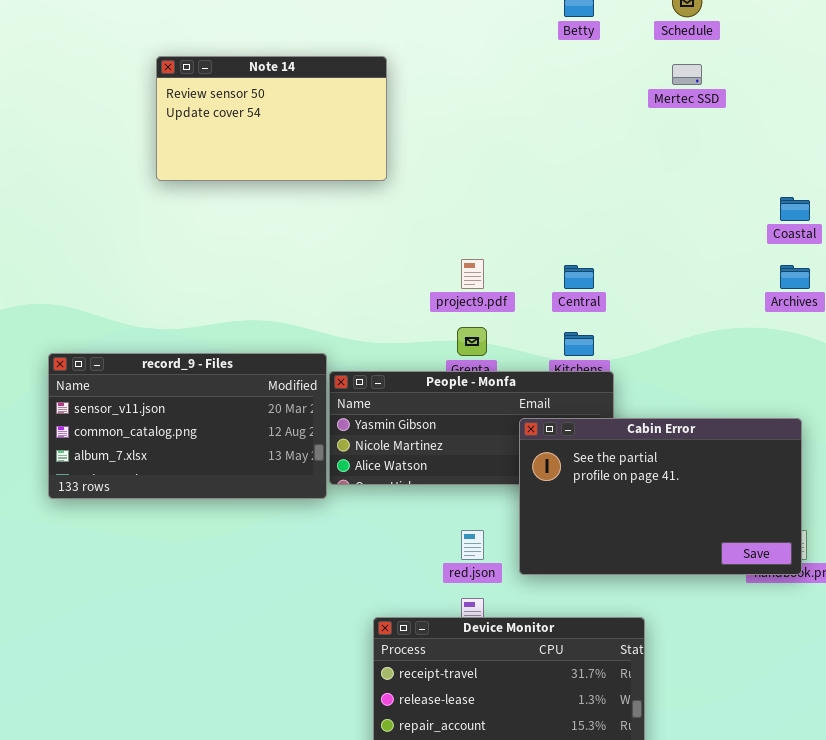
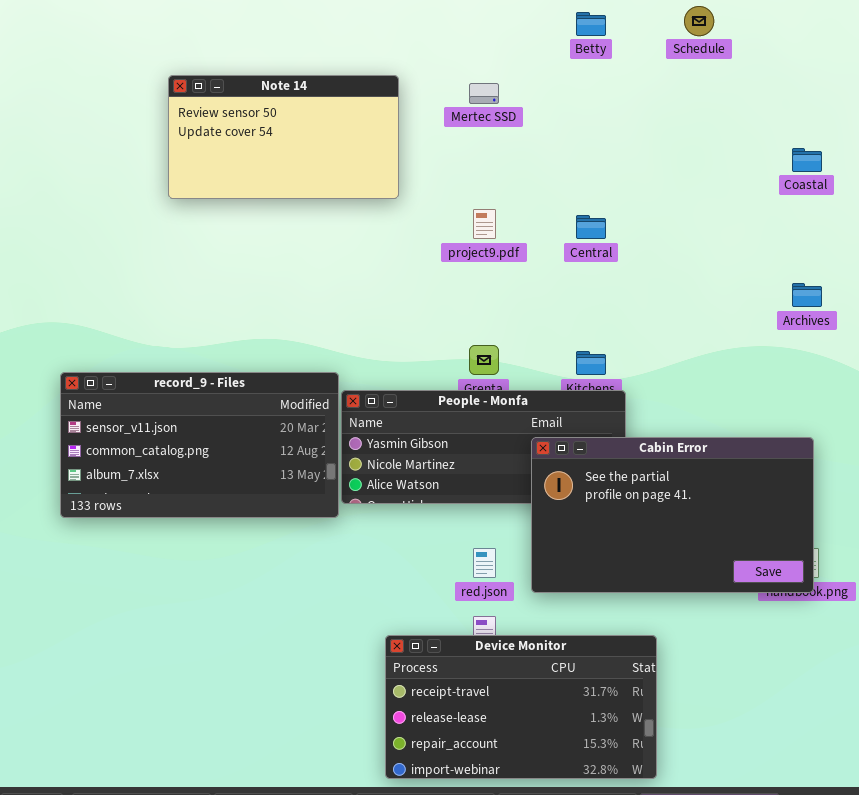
Mertec SSD: [672,64,702,85] -> [469,83,499,104], moved
Coastal: [780,197,810,221] -> [792,148,822,172], moved
project9.pdf: [461,259,484,289] -> [473,209,496,239], moved
Central: [564,265,594,289] -> [576,215,606,239], moved

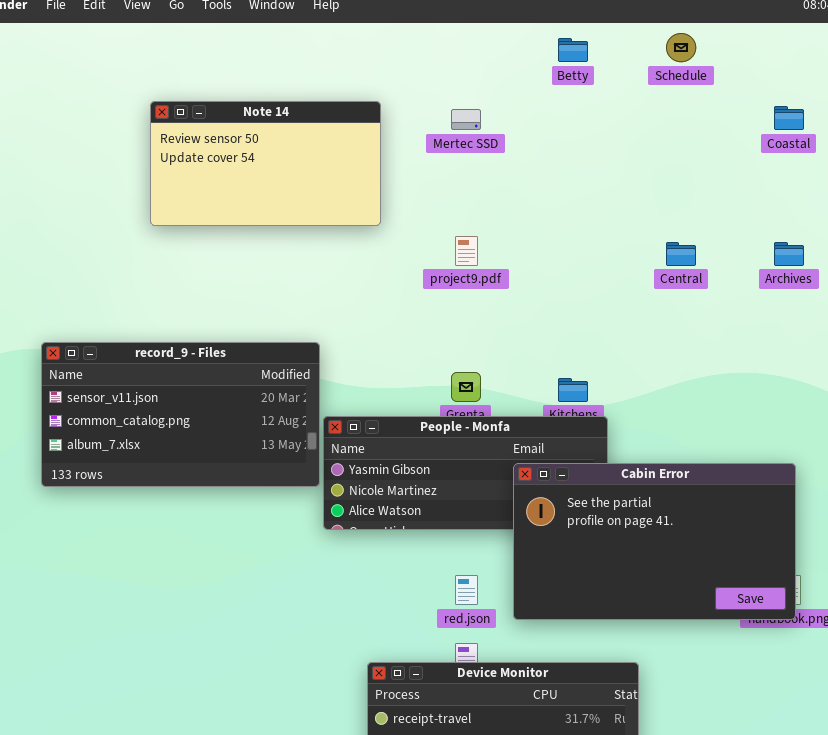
Coastal: [792,148,822,172] -> [774,106,804,130], moved
Central: [576,215,606,239] -> [666,242,696,266], moved
Archives: [792,283,822,307] -> [774,242,804,266], moved
record_9 - Files: [60,372,339,518] -> [41,342,320,487], moved

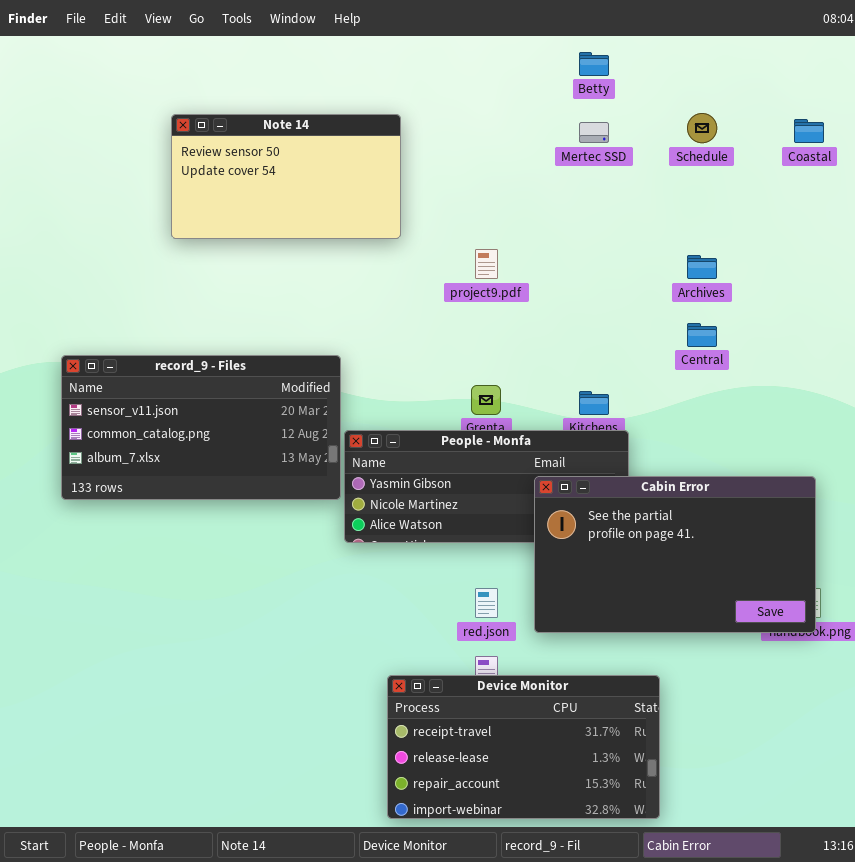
Schedule: [666,33,696,62] -> [687,113,717,143], moved
Mertec SSD: [451,109,481,130] -> [579,122,609,143], moved
Central: [666,242,696,266] -> [687,323,717,347], moved
Archives: [774,242,804,266] -> [687,255,717,279], moved

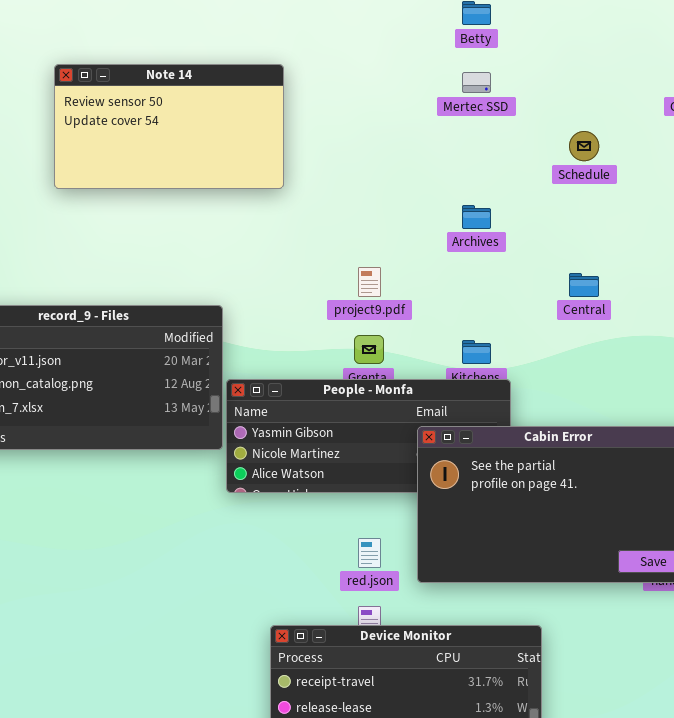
Schedule: [687,113,717,143] -> [569,131,599,161], moved
project9.pdf: [475,249,498,279] -> [358,267,381,297], moved
Archives: [687,255,717,279] -> [462,205,491,229], moved

